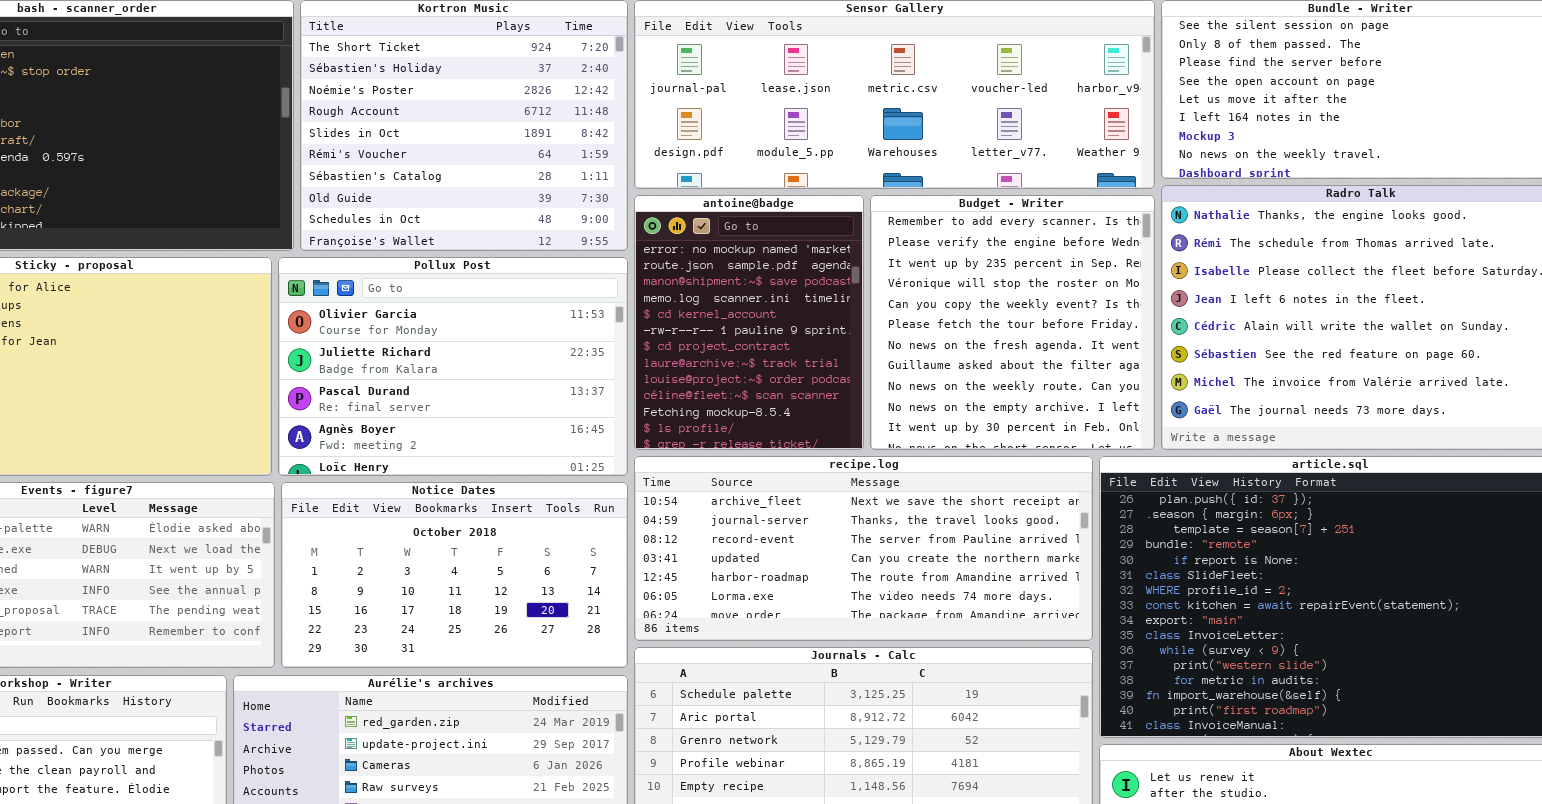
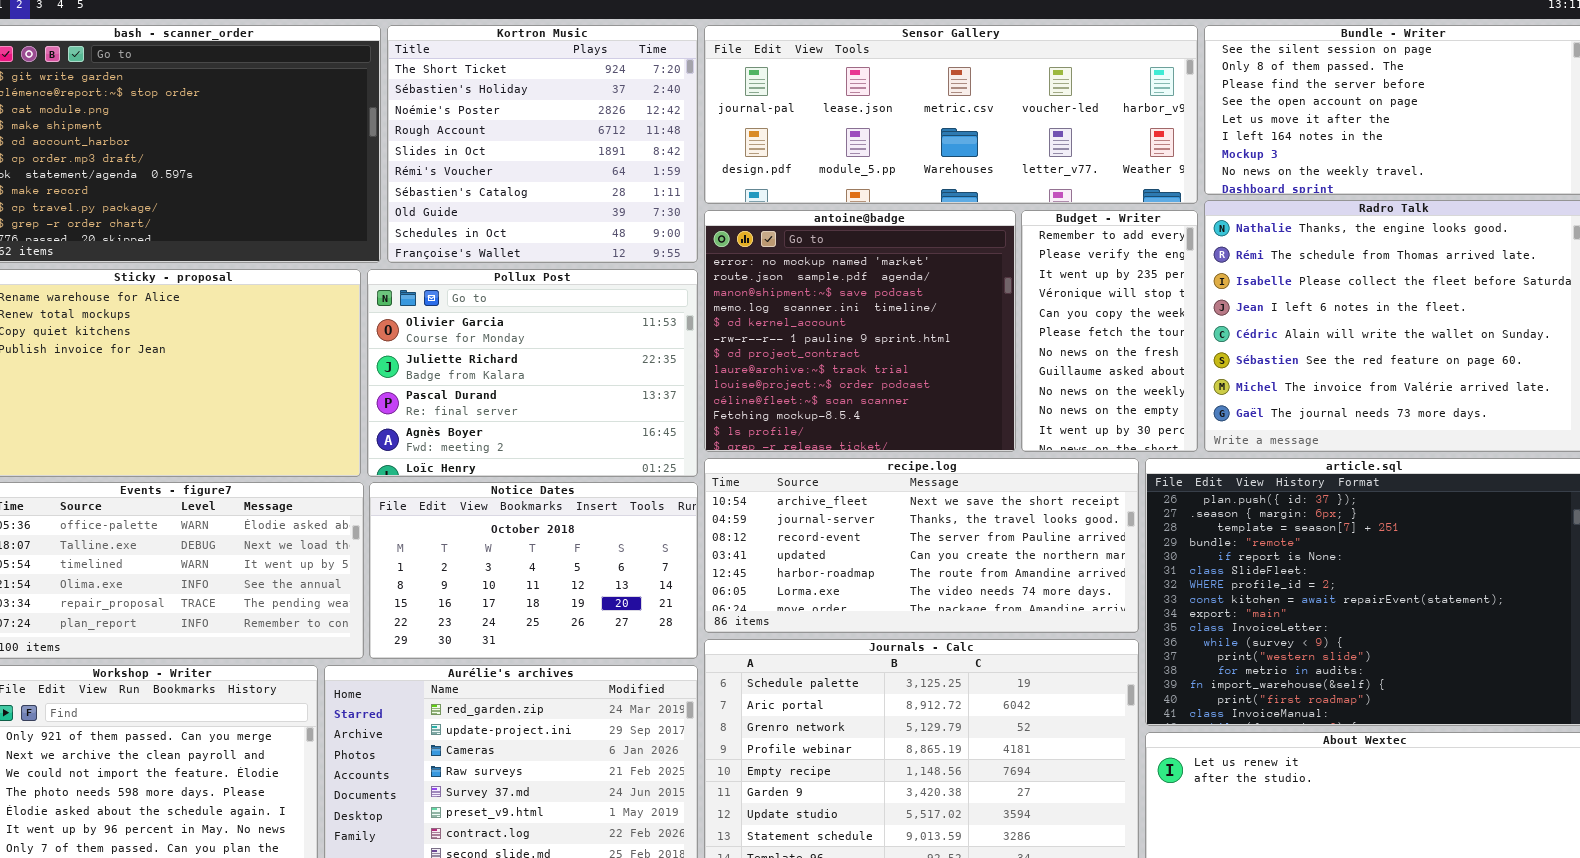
antoine@badge: [634,195,864,450] -> [704,210,1016,452], resized
Budget - Writer: [870,195,1155,450] -> [1021,210,1198,452], resized

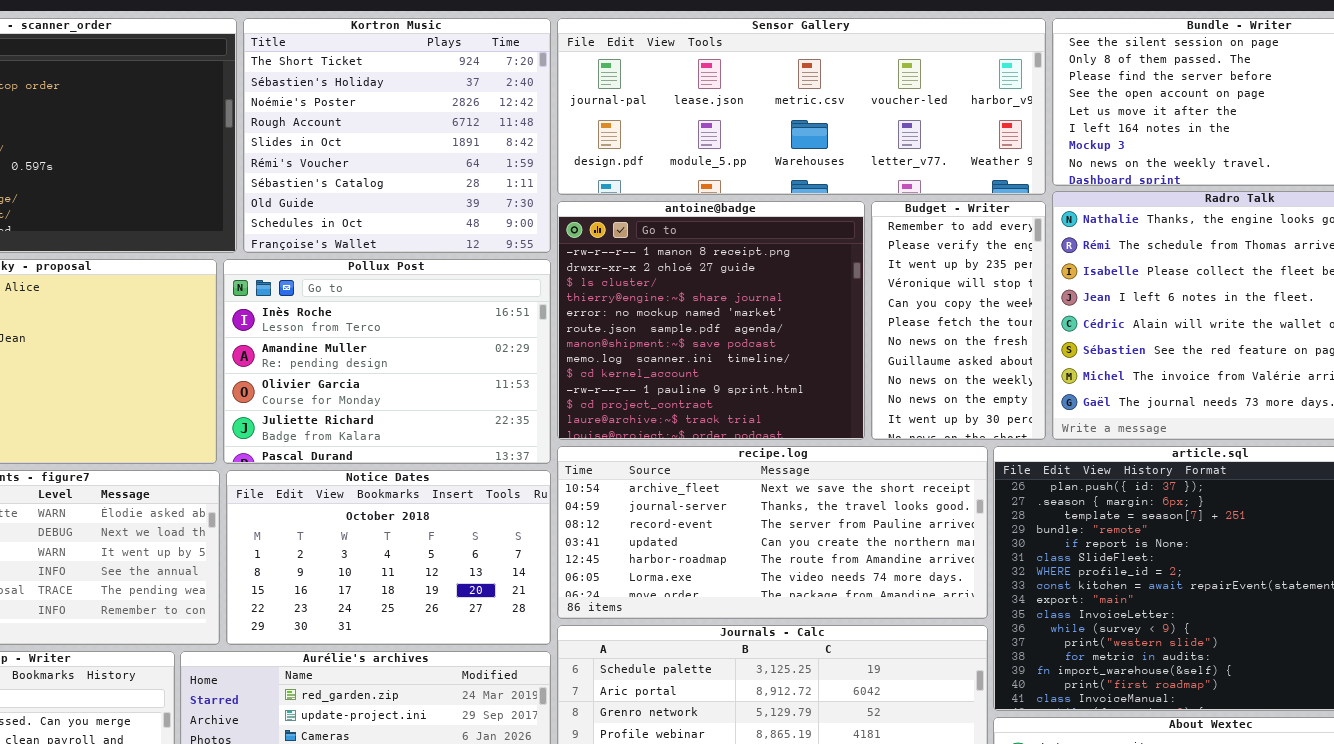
antoine@badge: [704,210,1016,452] -> [557,201,865,440], scrolled up 4 rows
Pollux Post: [367,269,698,477] -> [223,259,551,464], scrolled up 2 rows

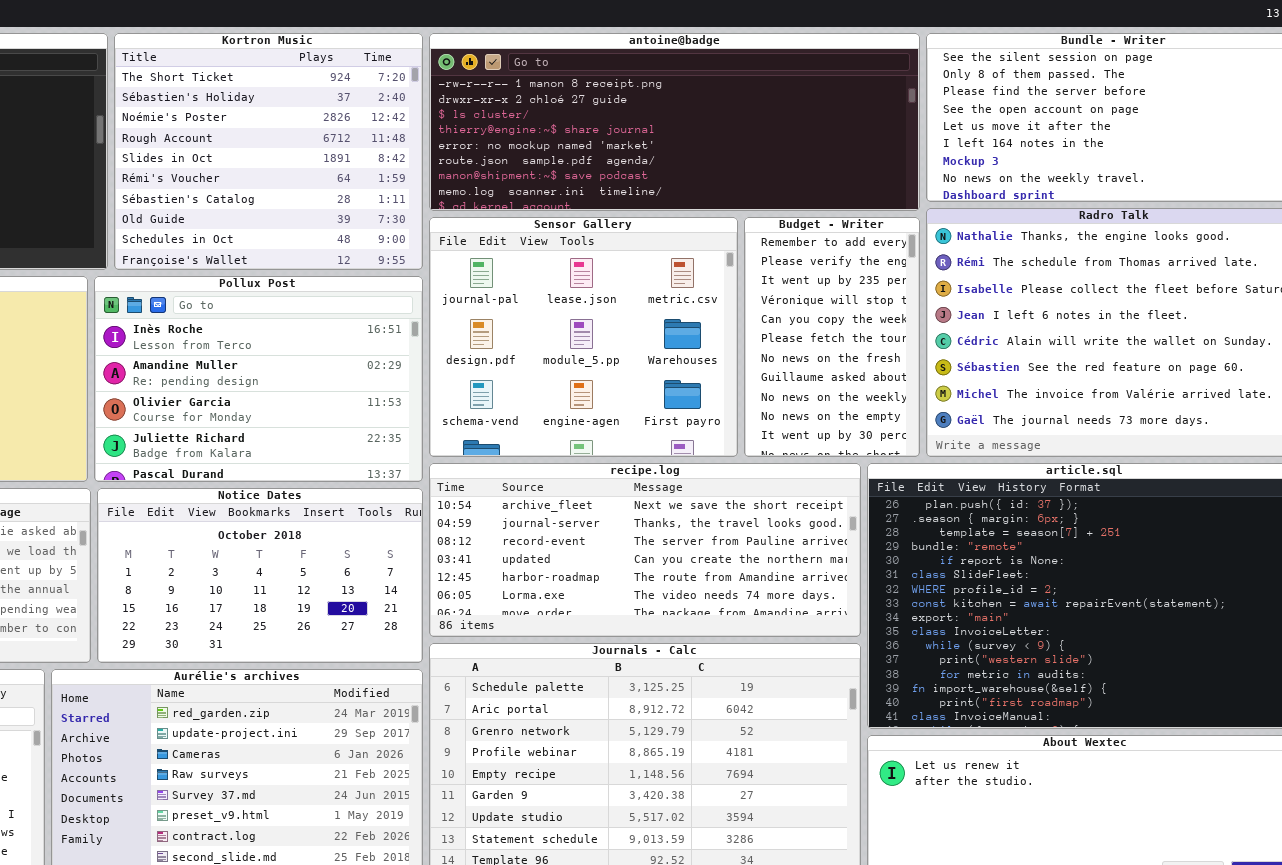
Sensor Gallery: [557,18,1046,195] -> [429,217,738,457], moved, resized
antoine@badge: [557,201,865,440] -> [429,33,920,211], moved, resized

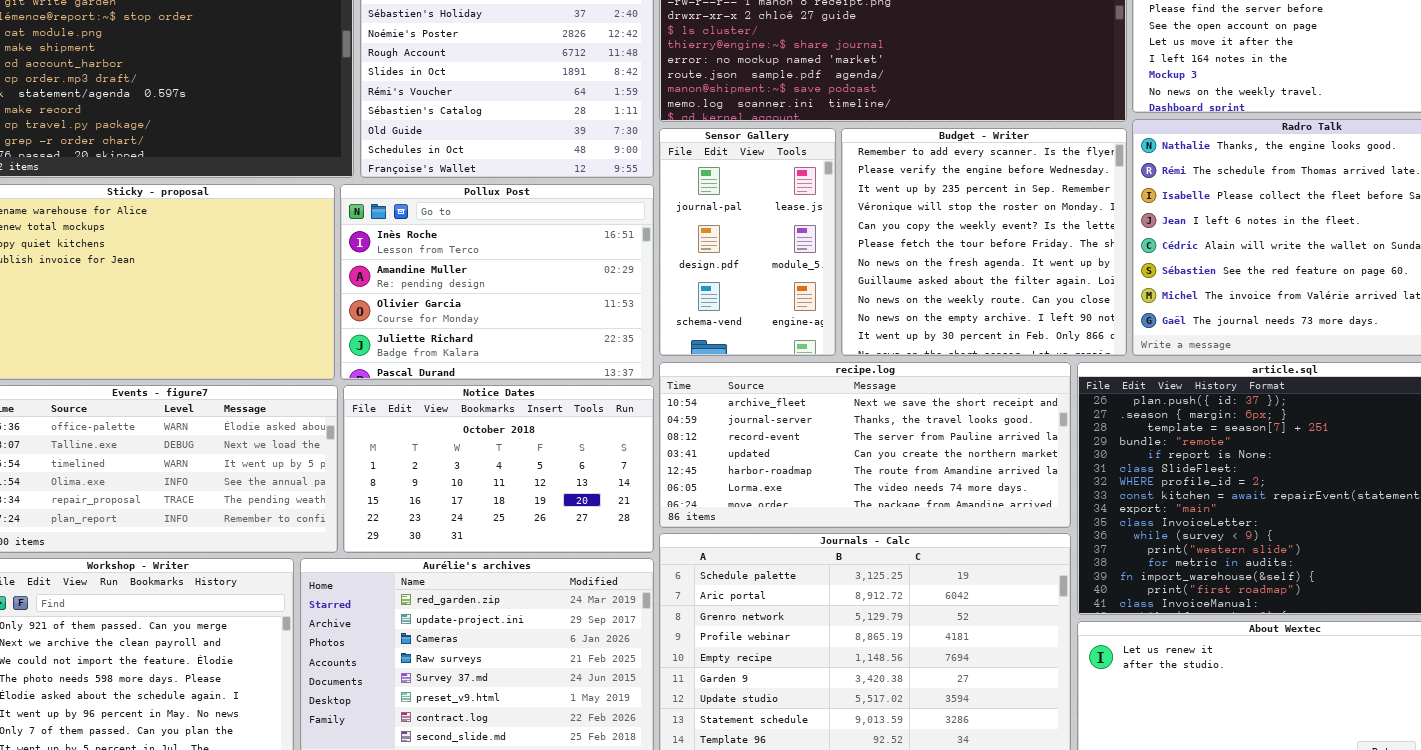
Sensor Gallery: [429,217,738,457] -> [659,128,836,356], resized
Budget - Writer: [744,217,920,457] -> [841,128,1127,356], resized

